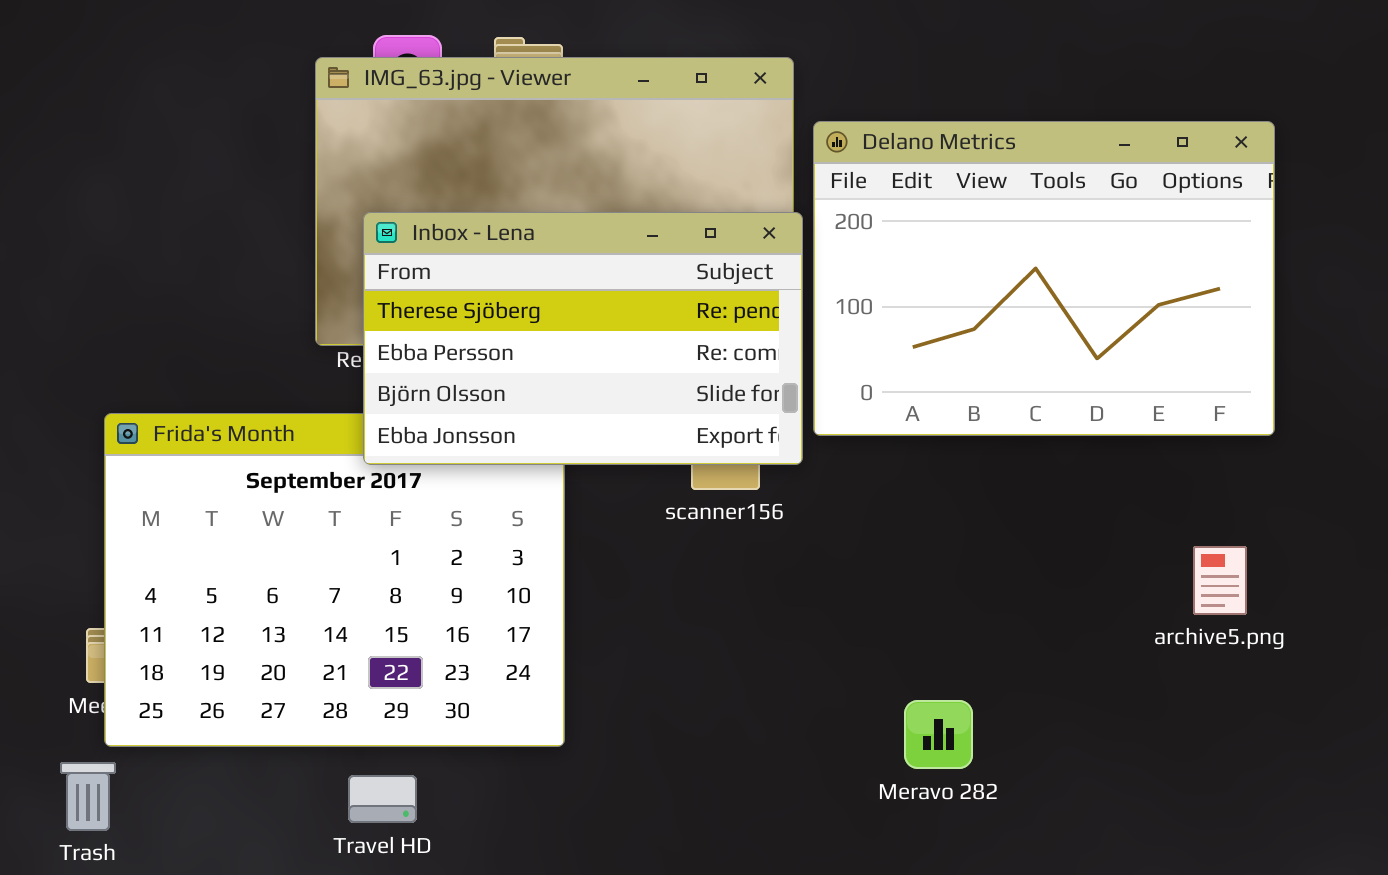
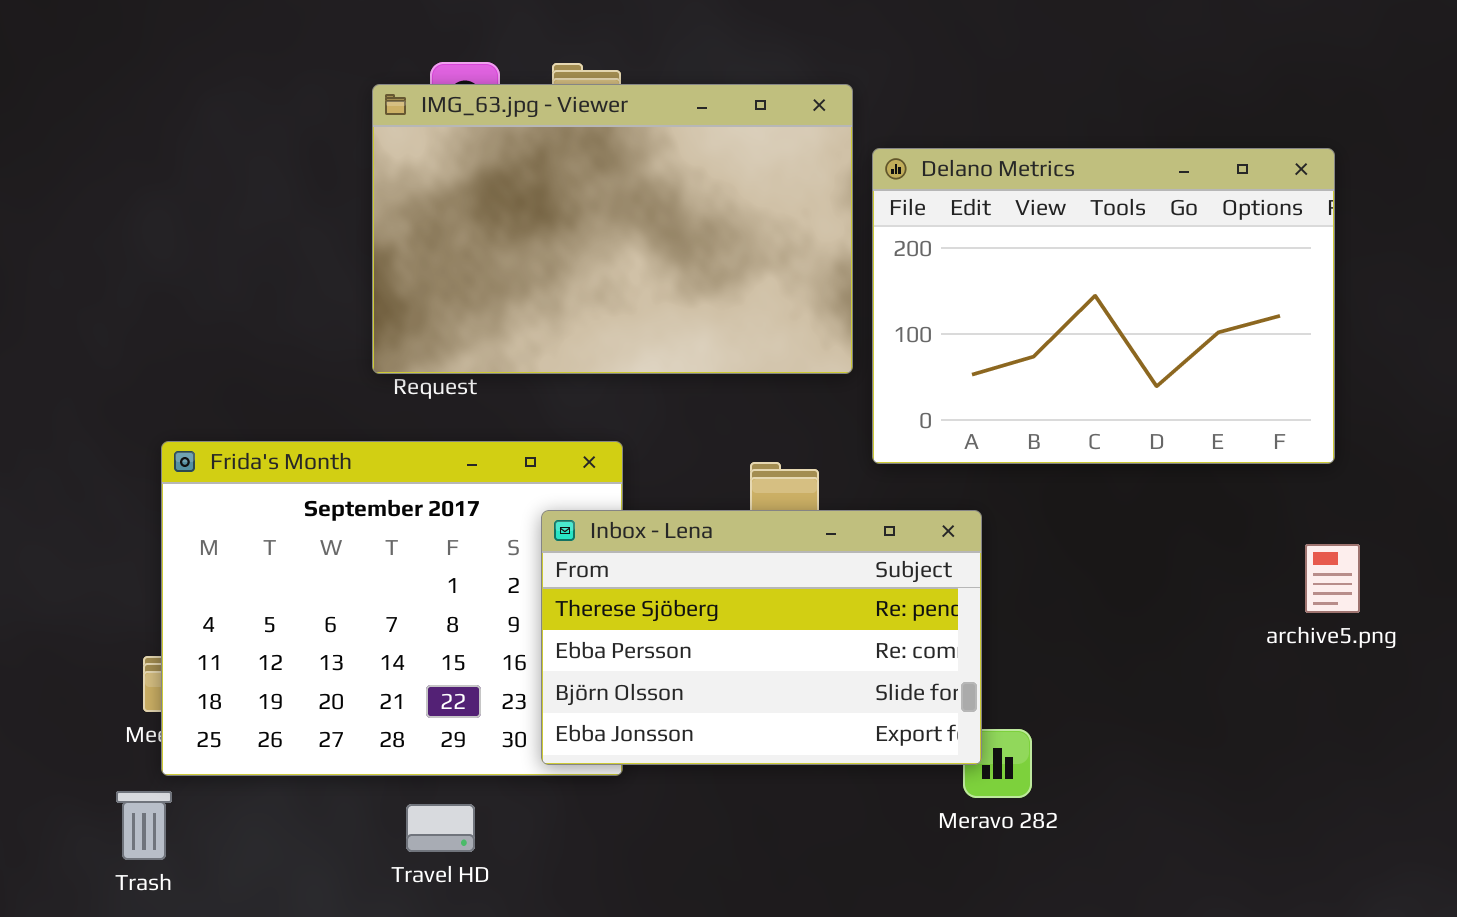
Inbox - Lena: [363,212,803,465] -> [541,510,982,765], moved
archive5.png: [1193,546,1247,615] -> [1305,544,1360,613], moved

